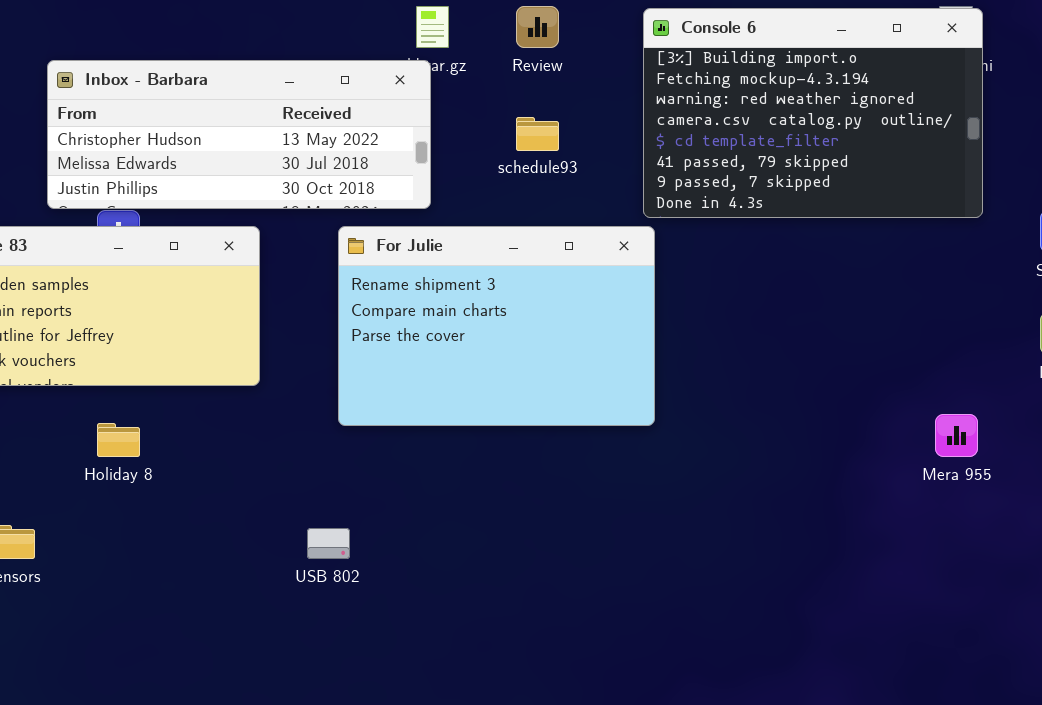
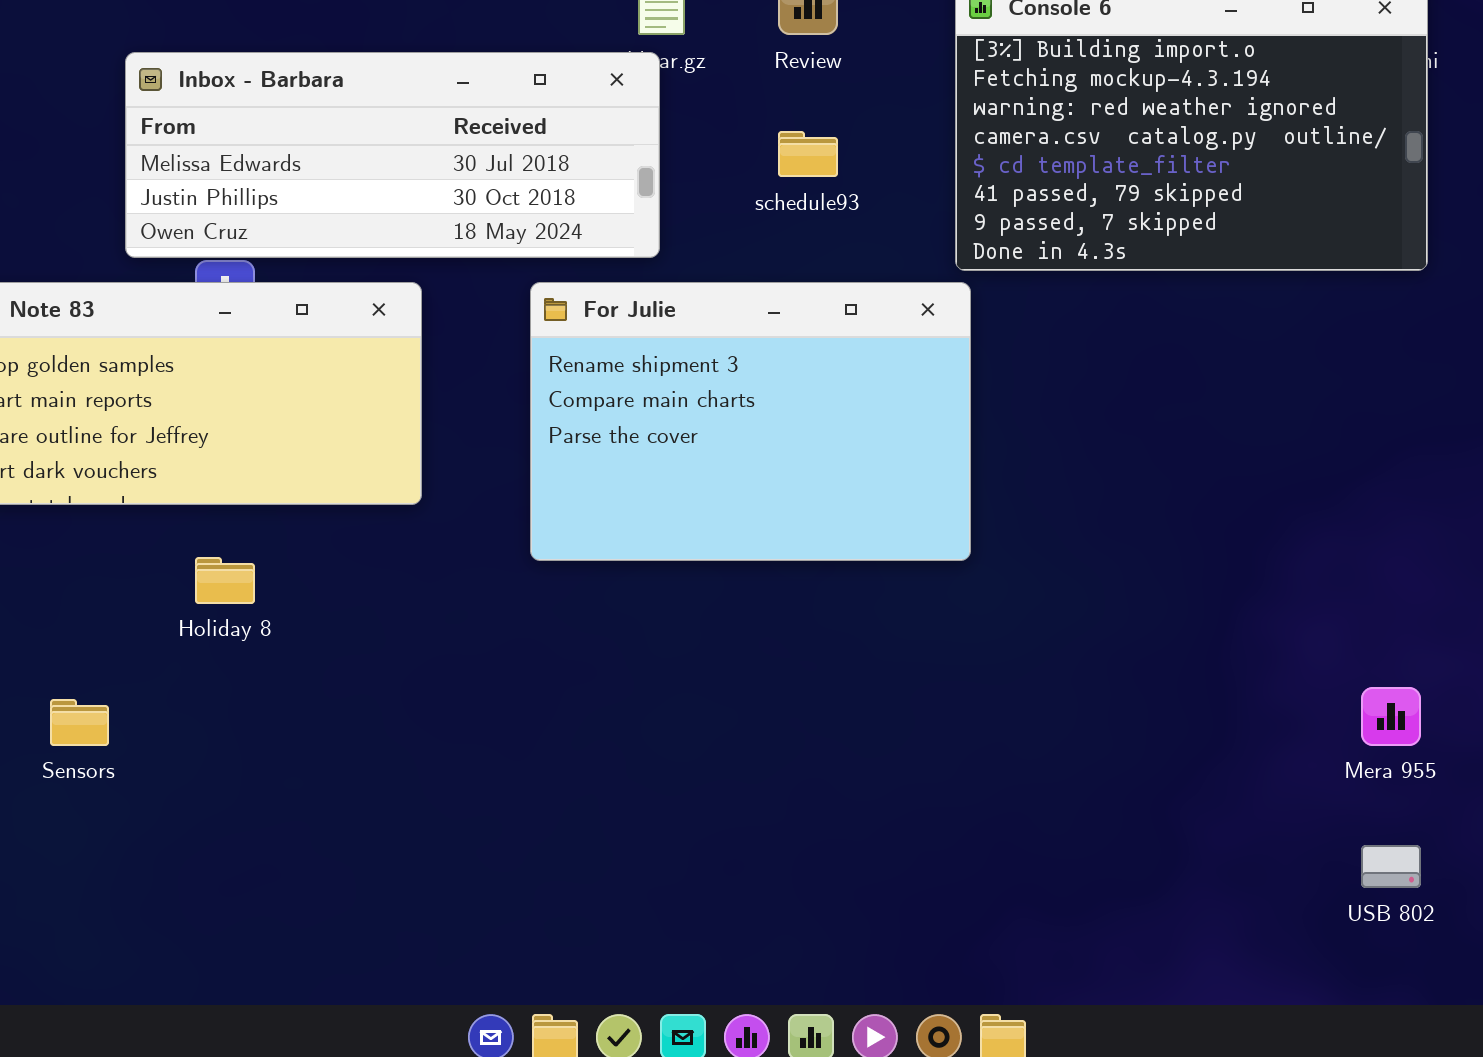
Inbox - Barbara: [47,60,431,209] -> [125,52,660,258], scrolled down 1 row
Mera 955: [935,414,978,457] -> [1361,687,1421,746], moved
USB 802: [307,528,350,559] -> [1361,845,1421,888], moved

